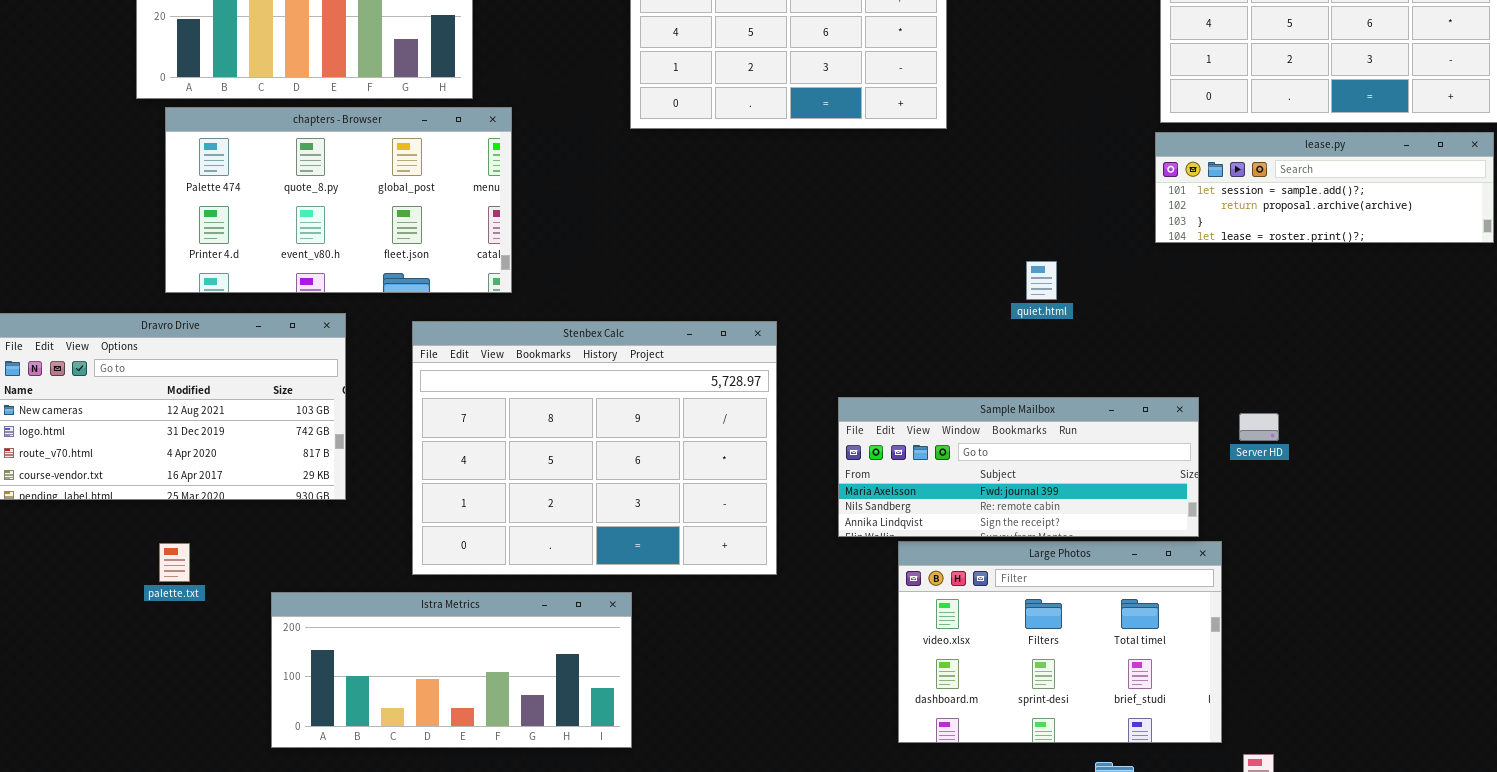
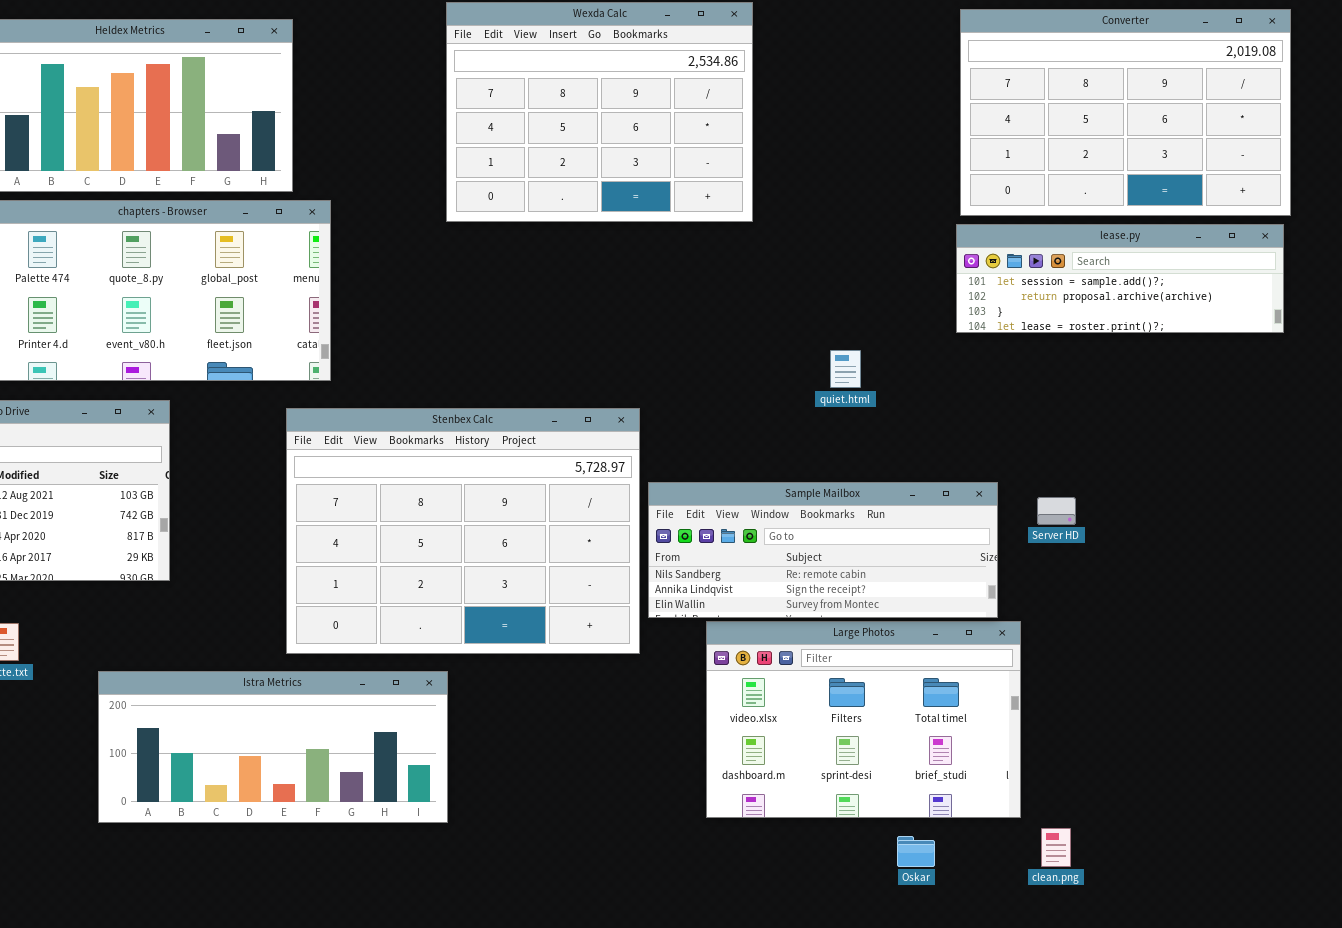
Stenbex Calc: [412,321,777,575] -> [286,408,640,654], moved
Sample Mailbox: [838,397,1199,537] -> [648,482,998,618], scrolled down 1 row

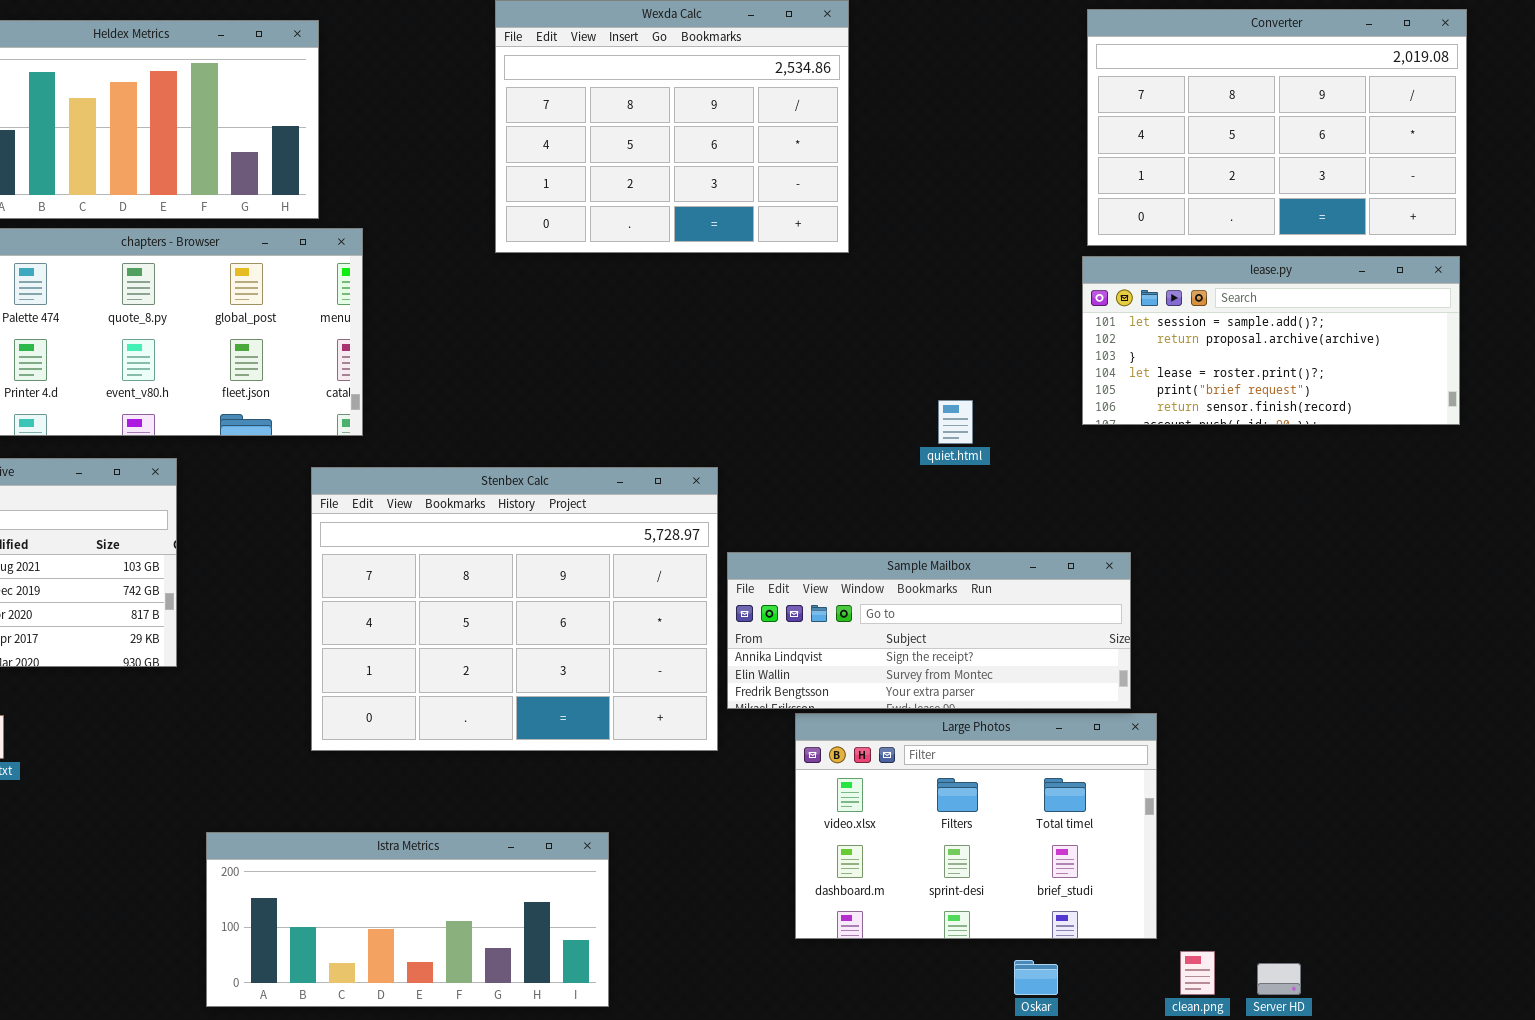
lease.py: [956,224,1284,333] -> [1082,256,1460,425], resized
Sample Mailbox: [648,482,998,618] -> [727,552,1131,709], scrolled down 1 row
Server HD: [1037,497,1076,525] -> [1257,963,1301,995], moved
Istra Metrics: [98,671,448,823] -> [206,832,609,1007], moved

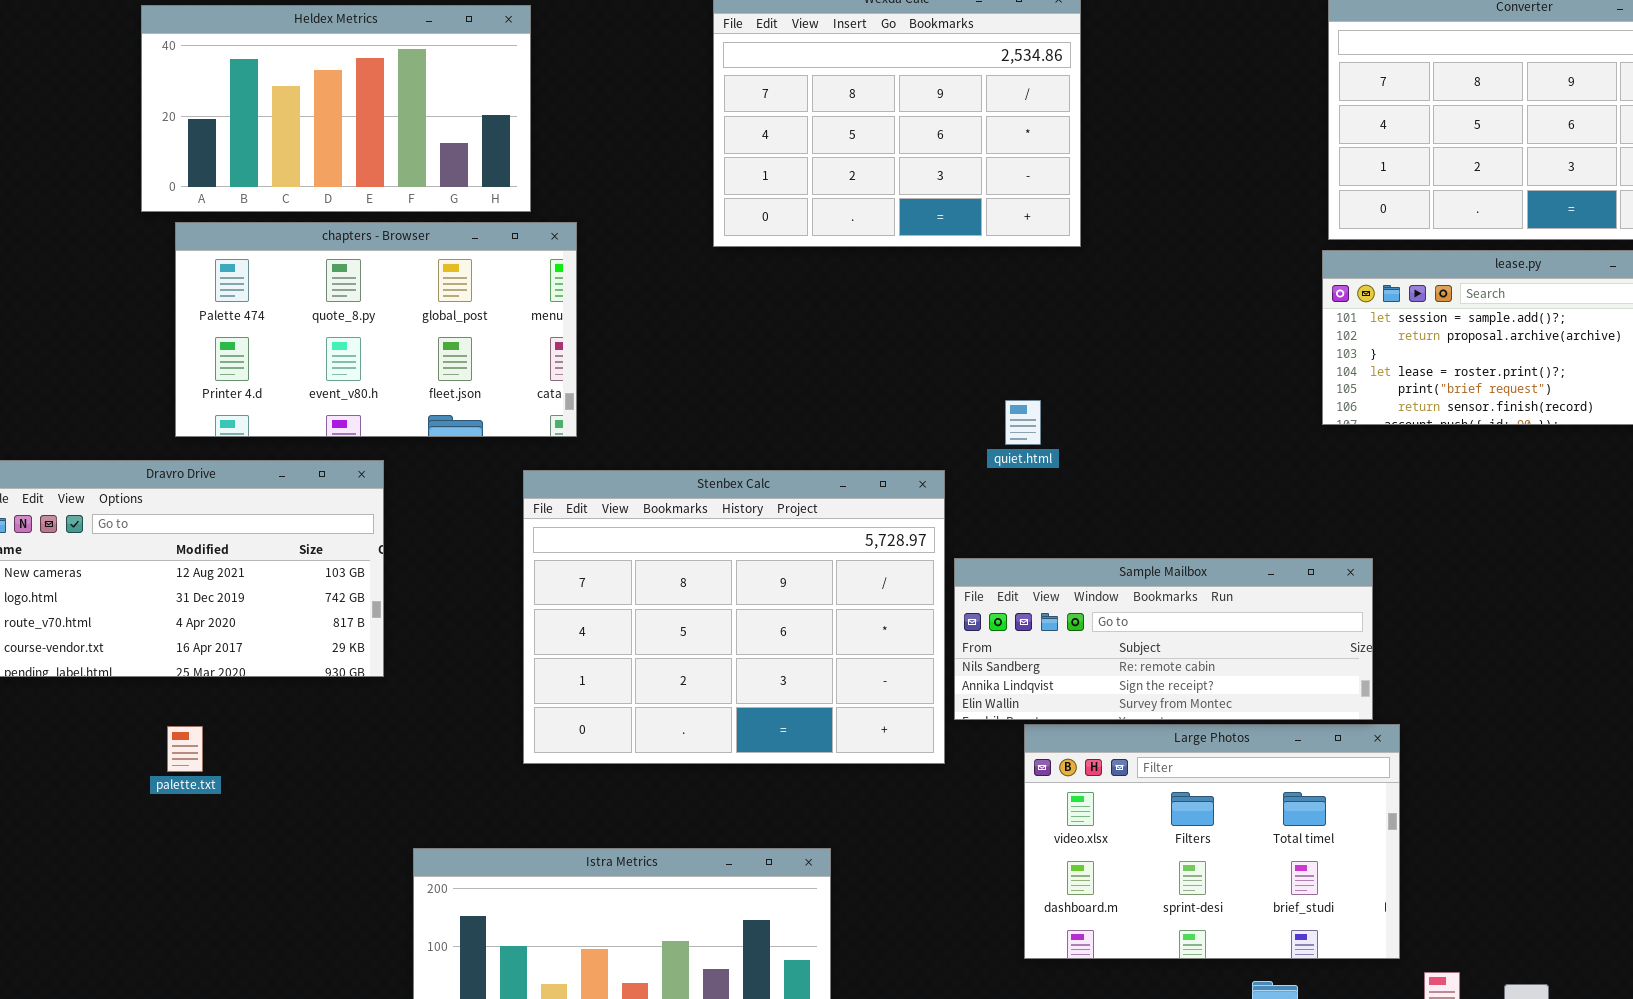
quiet.html: [938,400,973,444] -> [1005,400,1041,445], moved
Sample Mailbox: [727,552,1131,709] -> [954,558,1373,720], scrolled up 1 row

